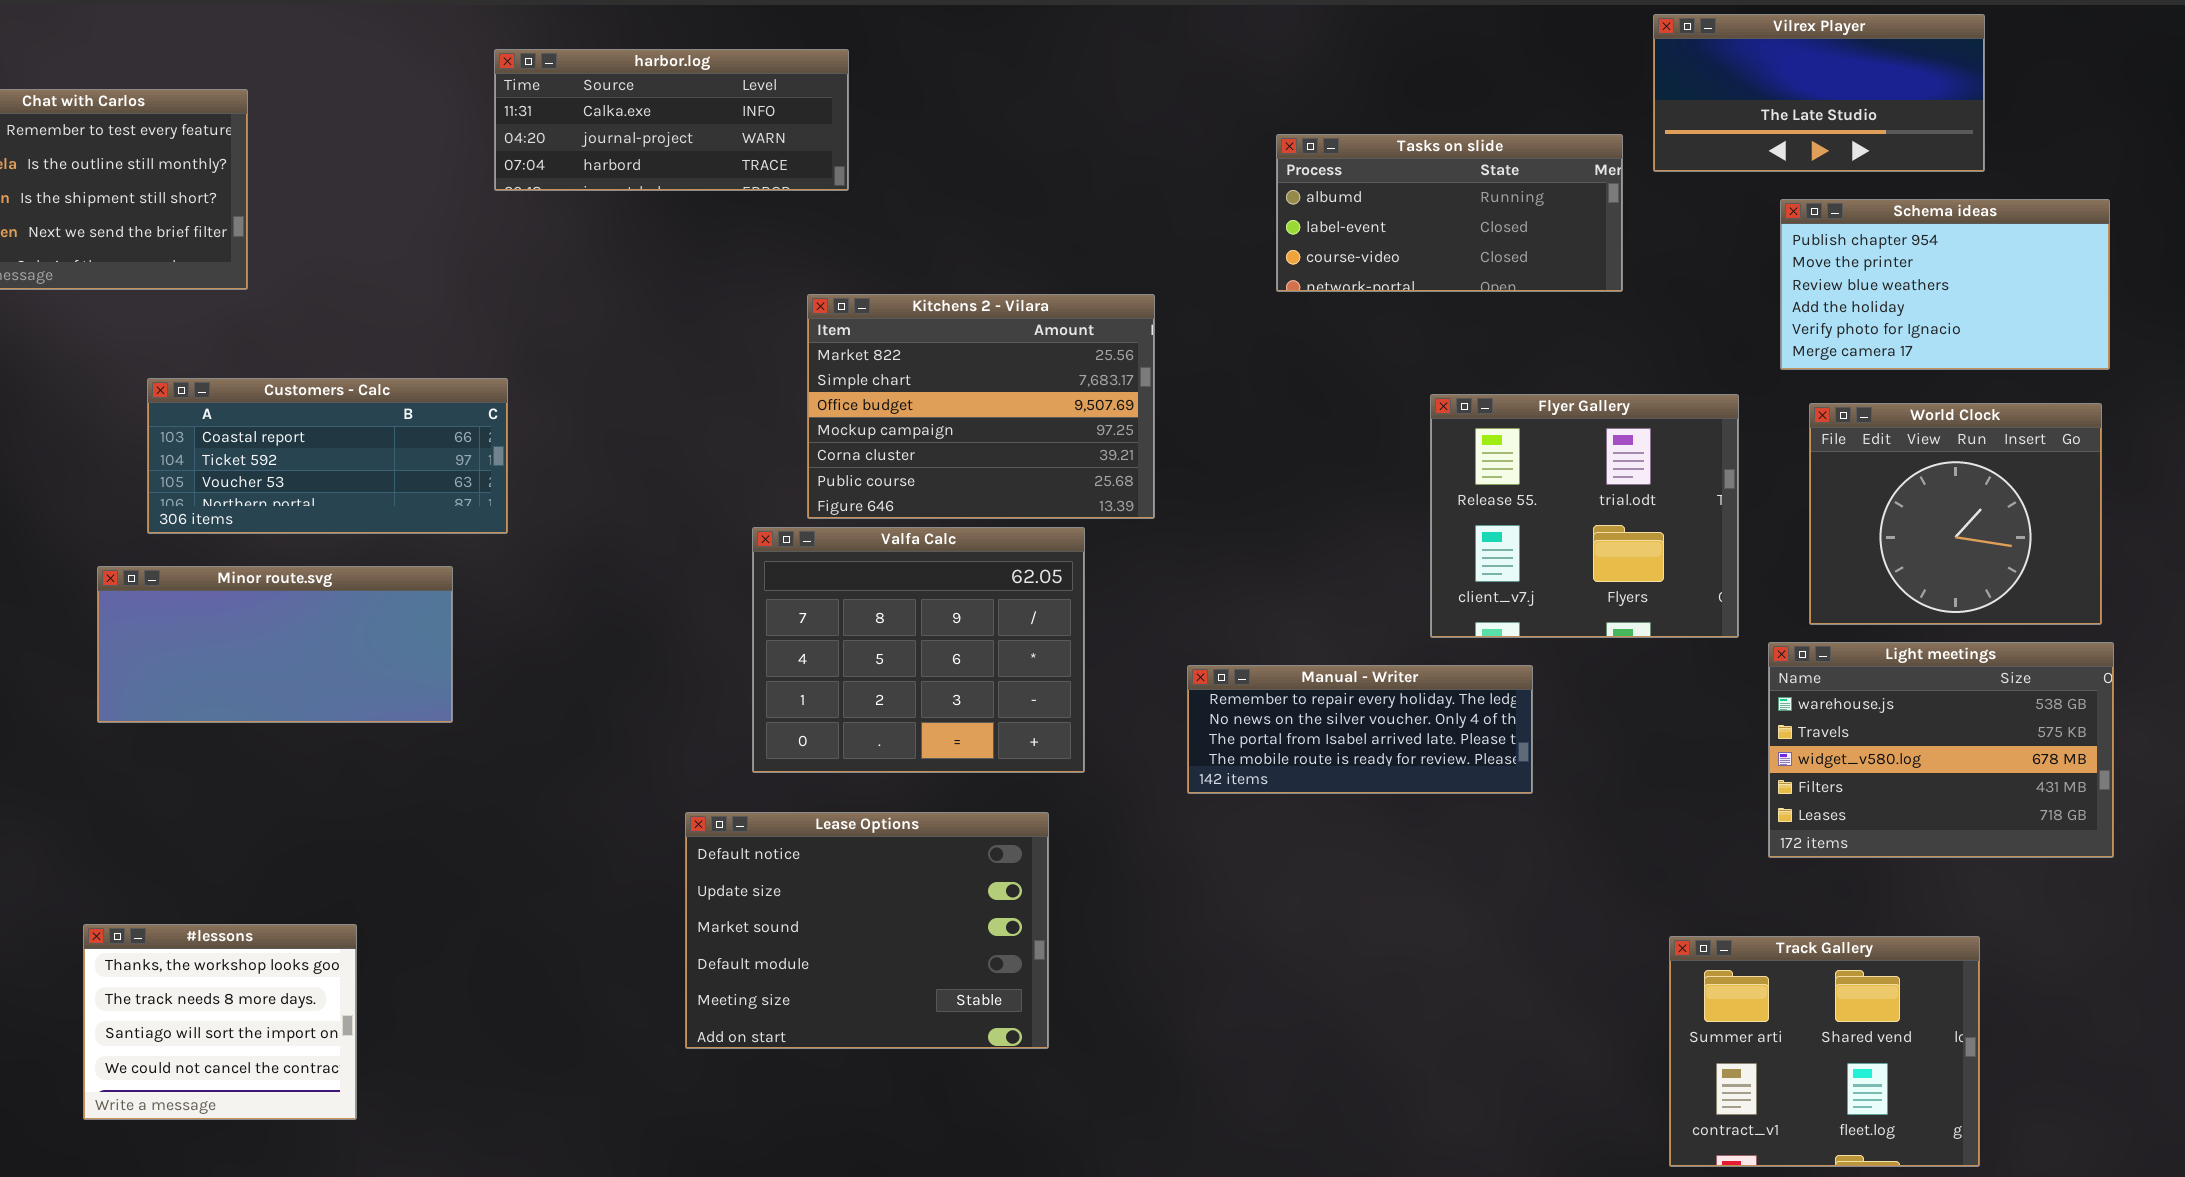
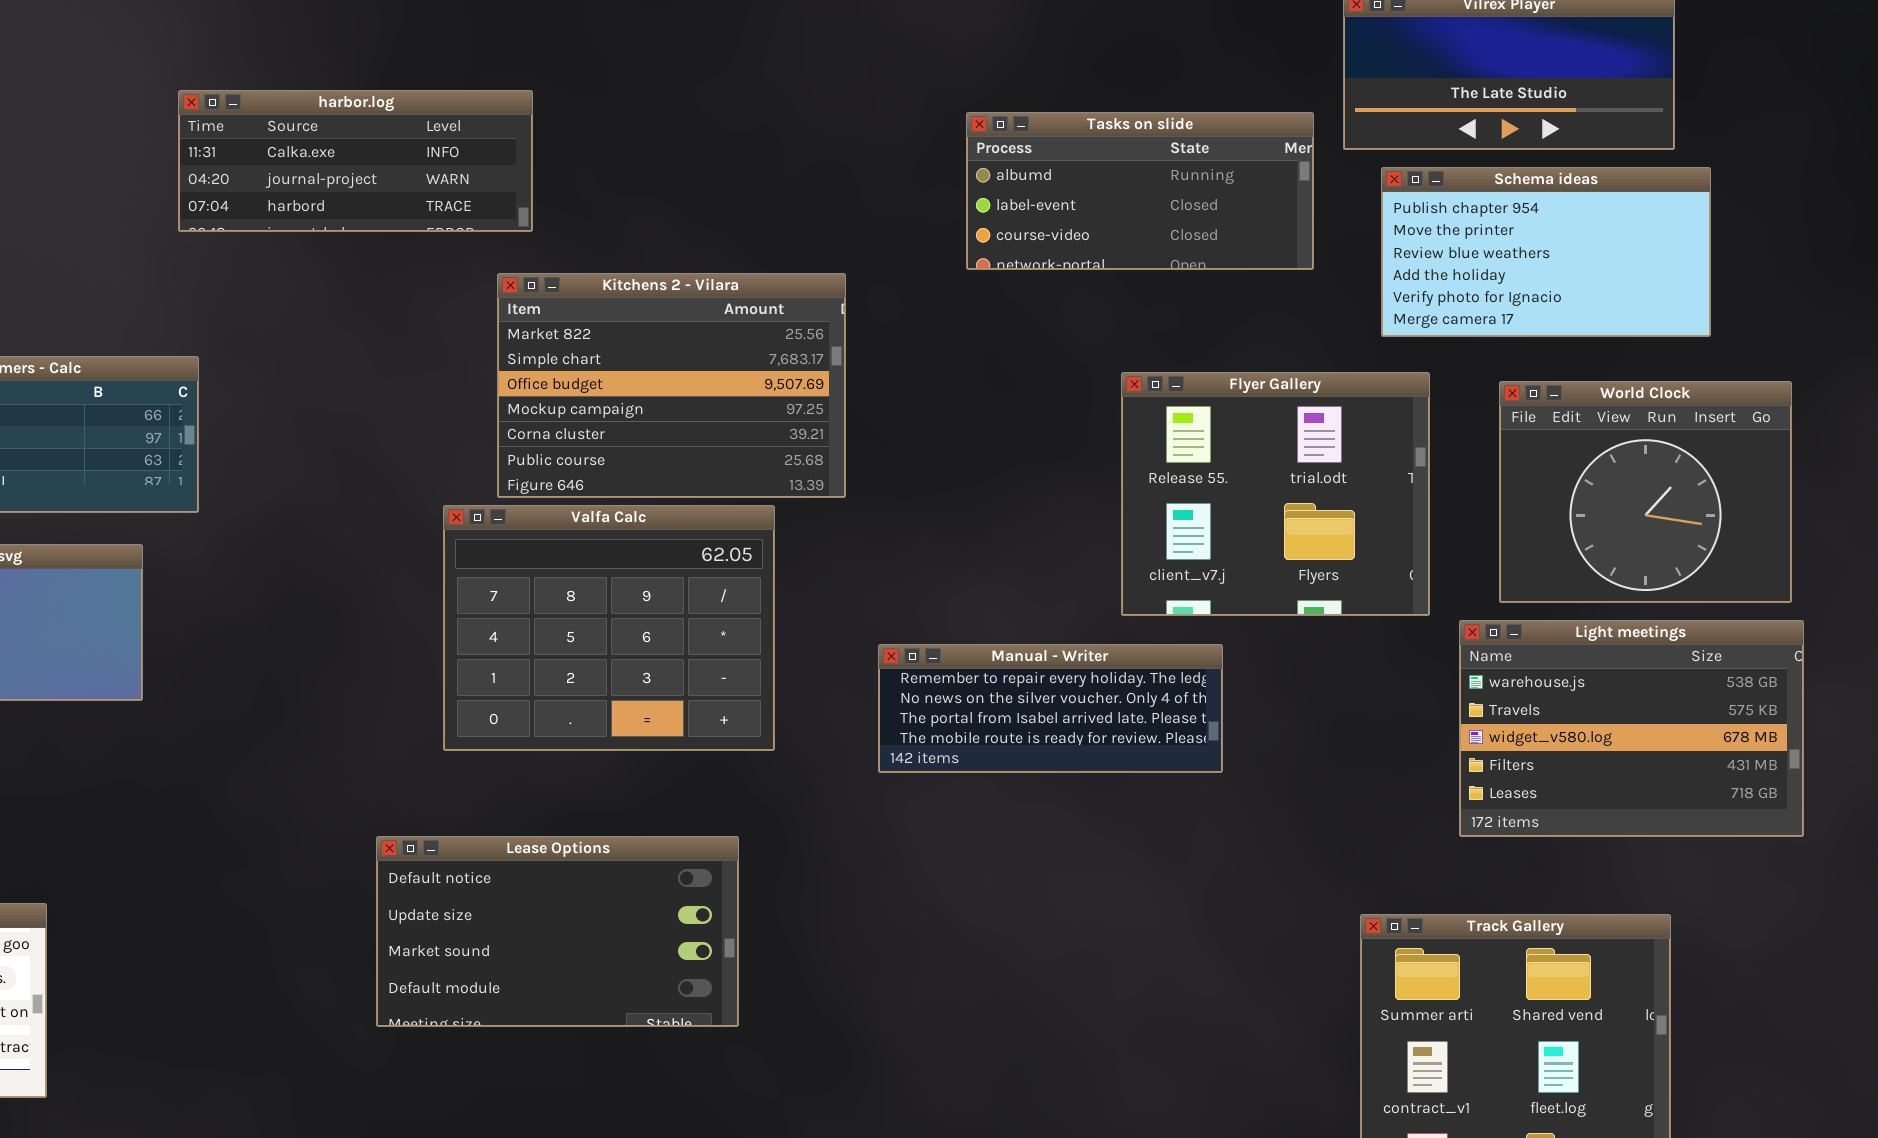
harbor.log: [494,49,849,191] -> [178,90,533,232], moved
Schema ideas: [1780,199,2110,370] -> [1381,167,1711,337], moved
Lease Options: [685,812,1049,1049] -> [376,836,739,1027], resized

